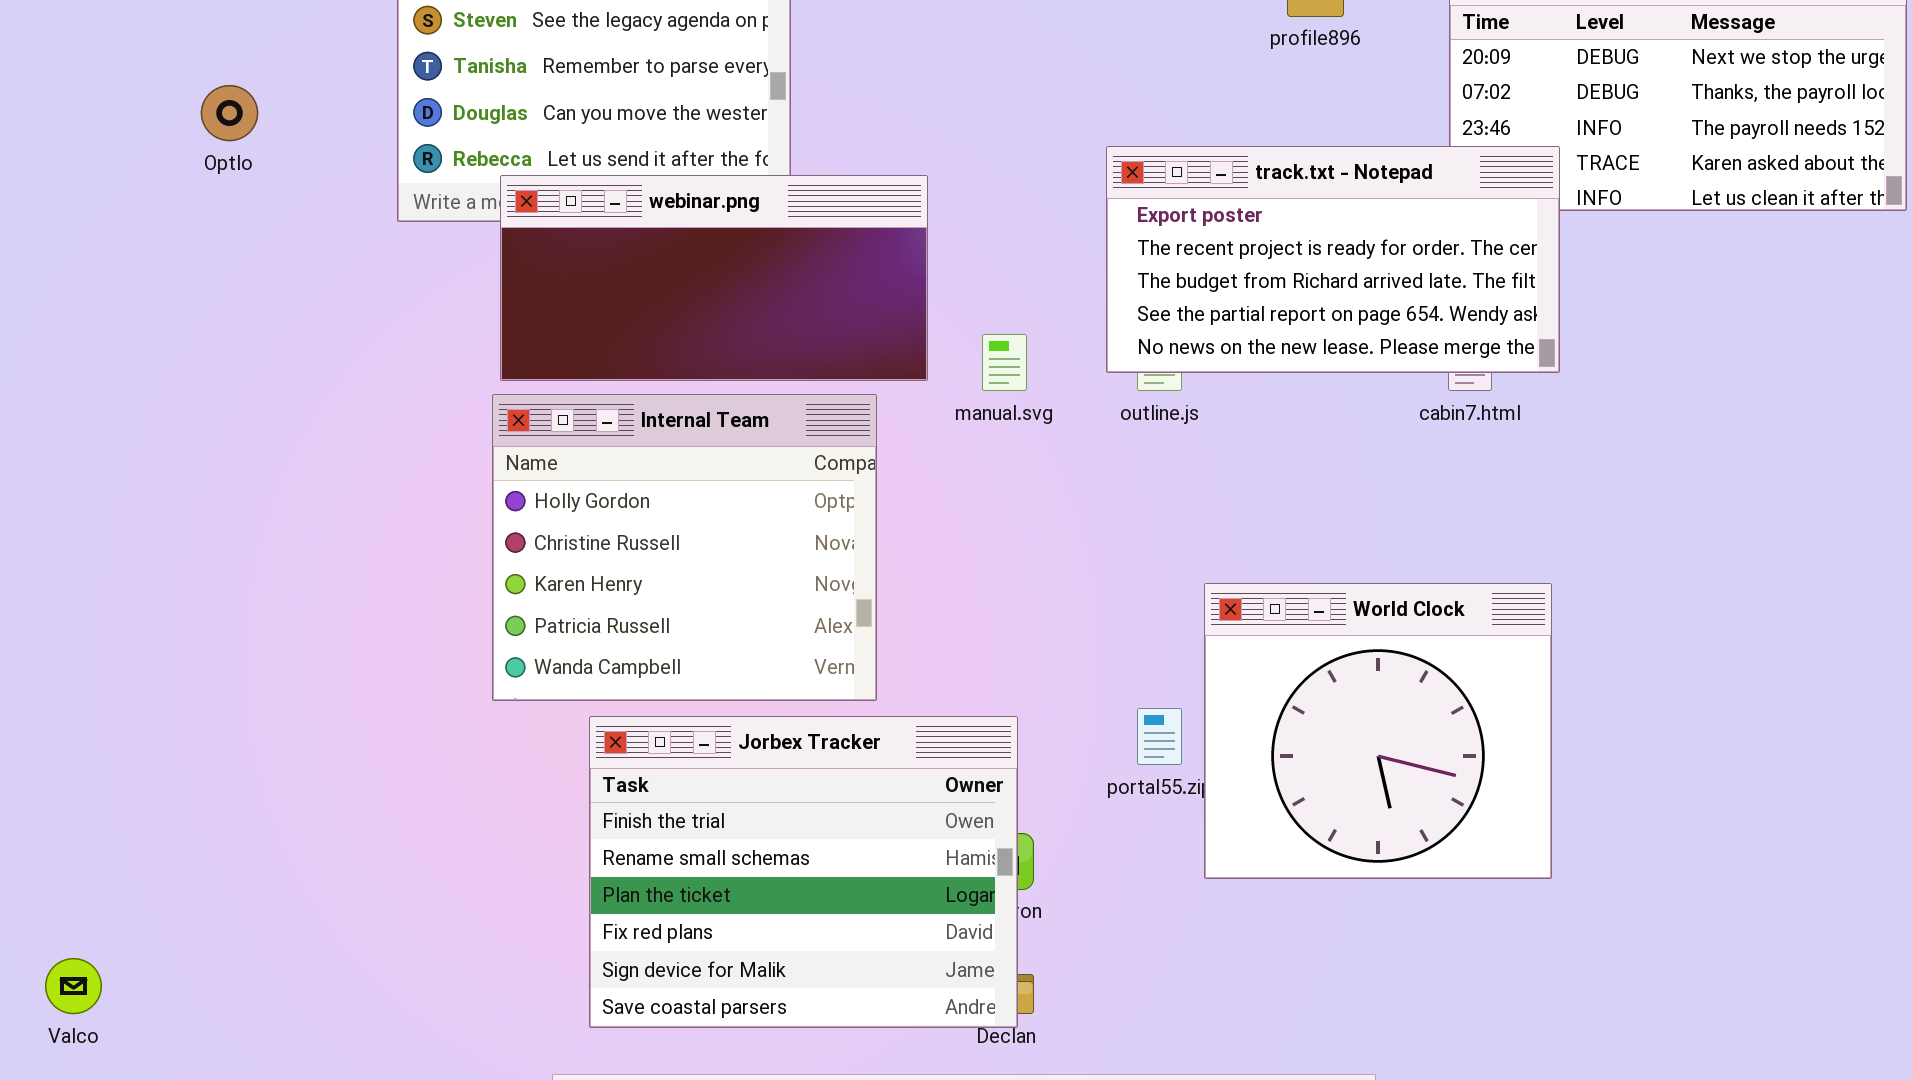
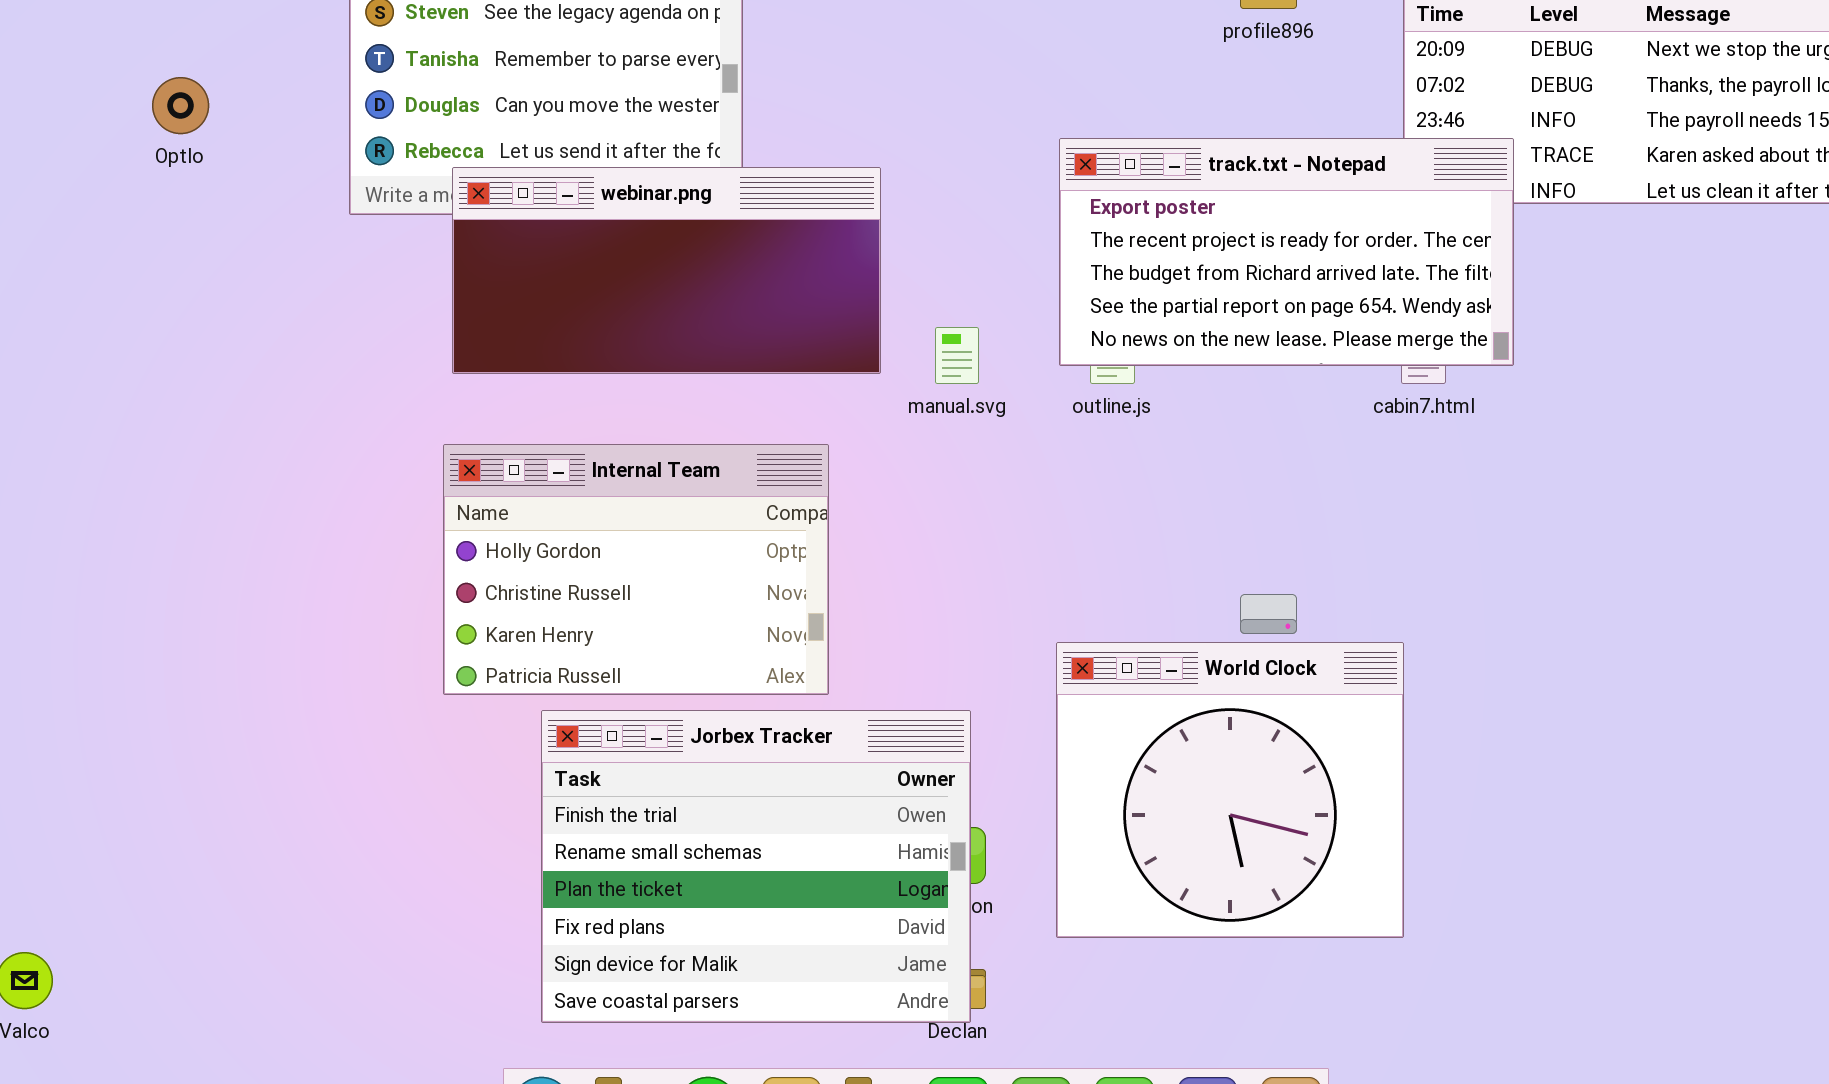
Internal Team: [492,394,877,701] -> [443,444,829,695], resized
World Clock: [1204,583,1552,879] -> [1056,642,1404,938], moved

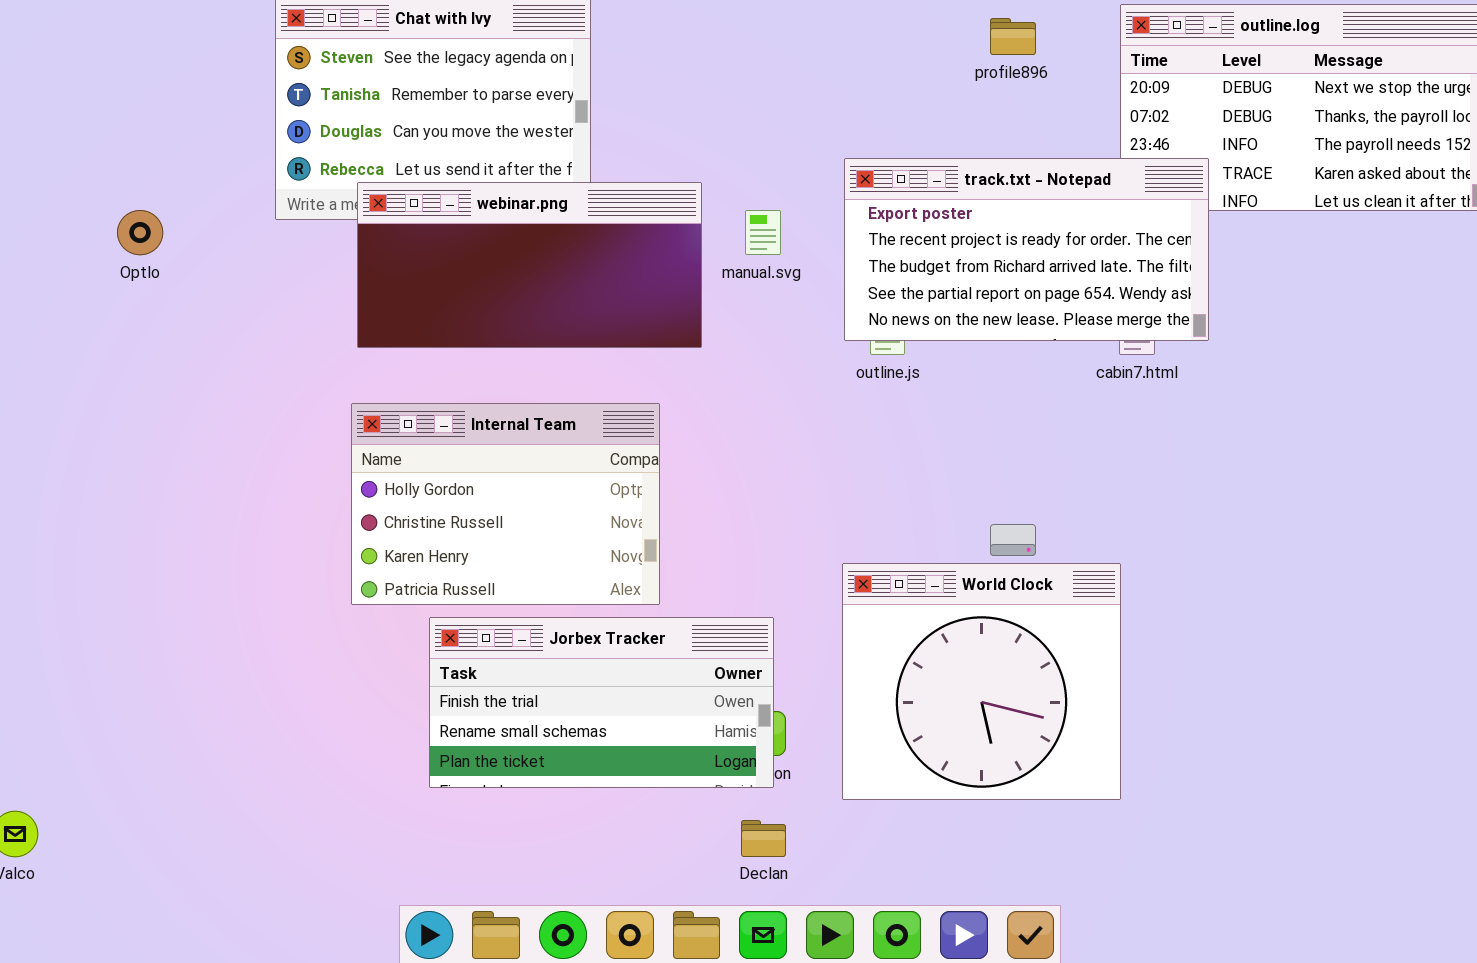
Optlo: [152,77,209,134] -> [117,210,163,255], moved
manual.svg: [935,327,979,384] -> [745,210,781,255], moved
Jorbex Tracker: [541,710,971,1023] -> [429,617,774,788], resized

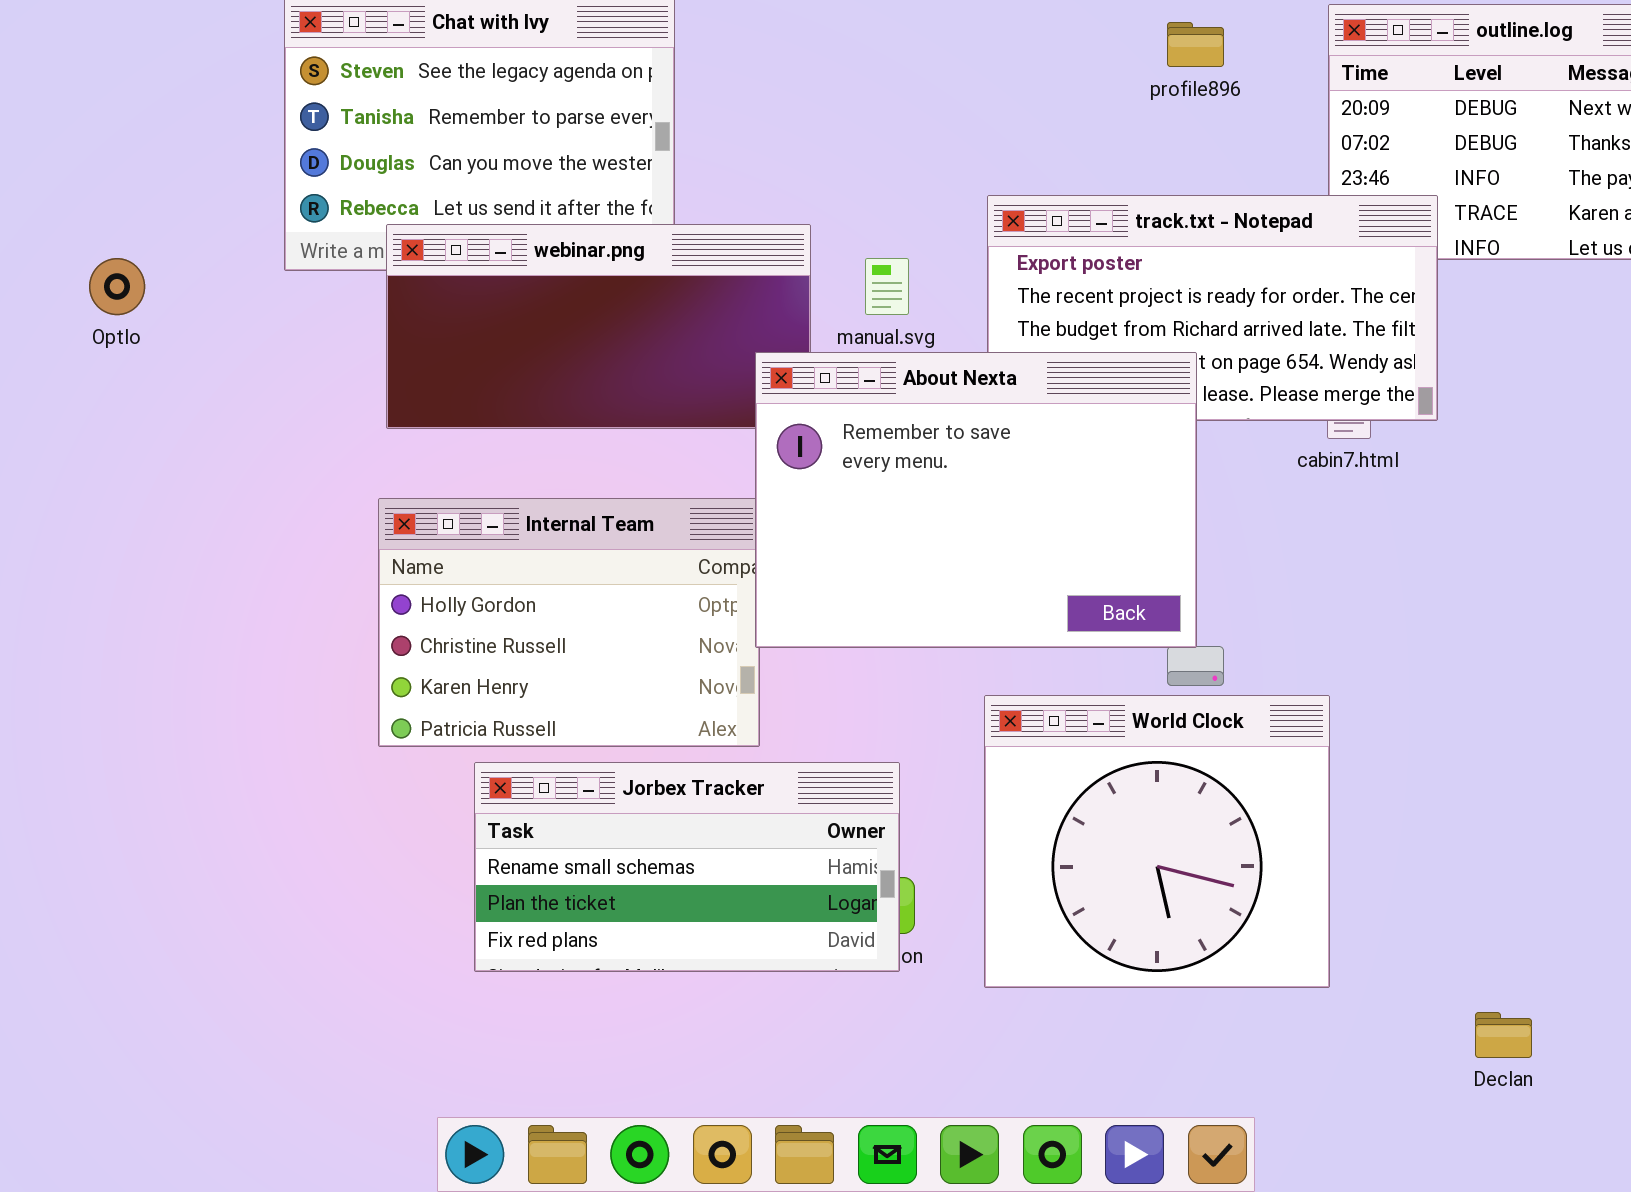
About Nexta: none -> [755,352,1197,648], opened
Jorbex Tracker: [429,617,774,788] -> [474,762,900,972], scrolled down 1 row
Declan: [741,820,786,857] -> [1475,1012,1532,1058], moved

